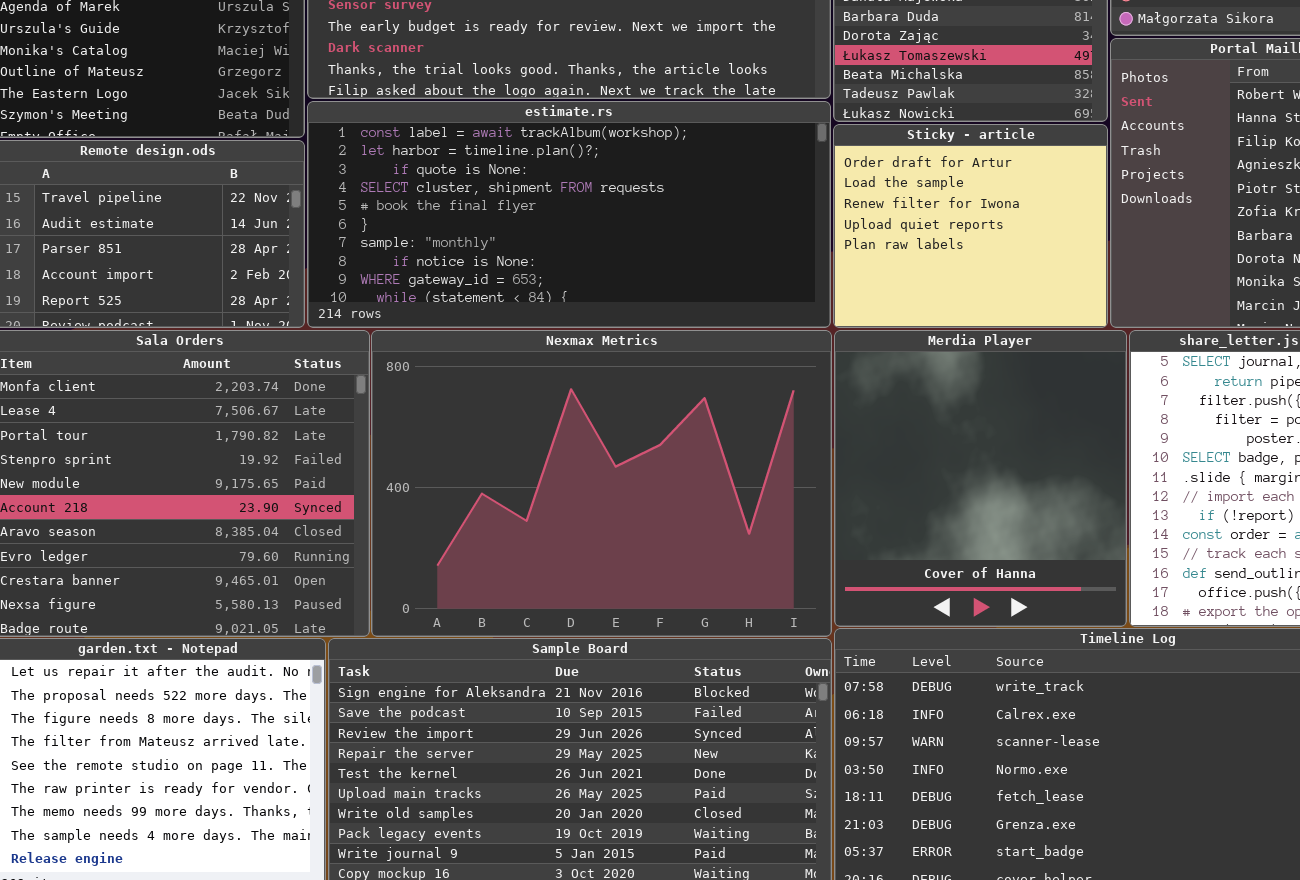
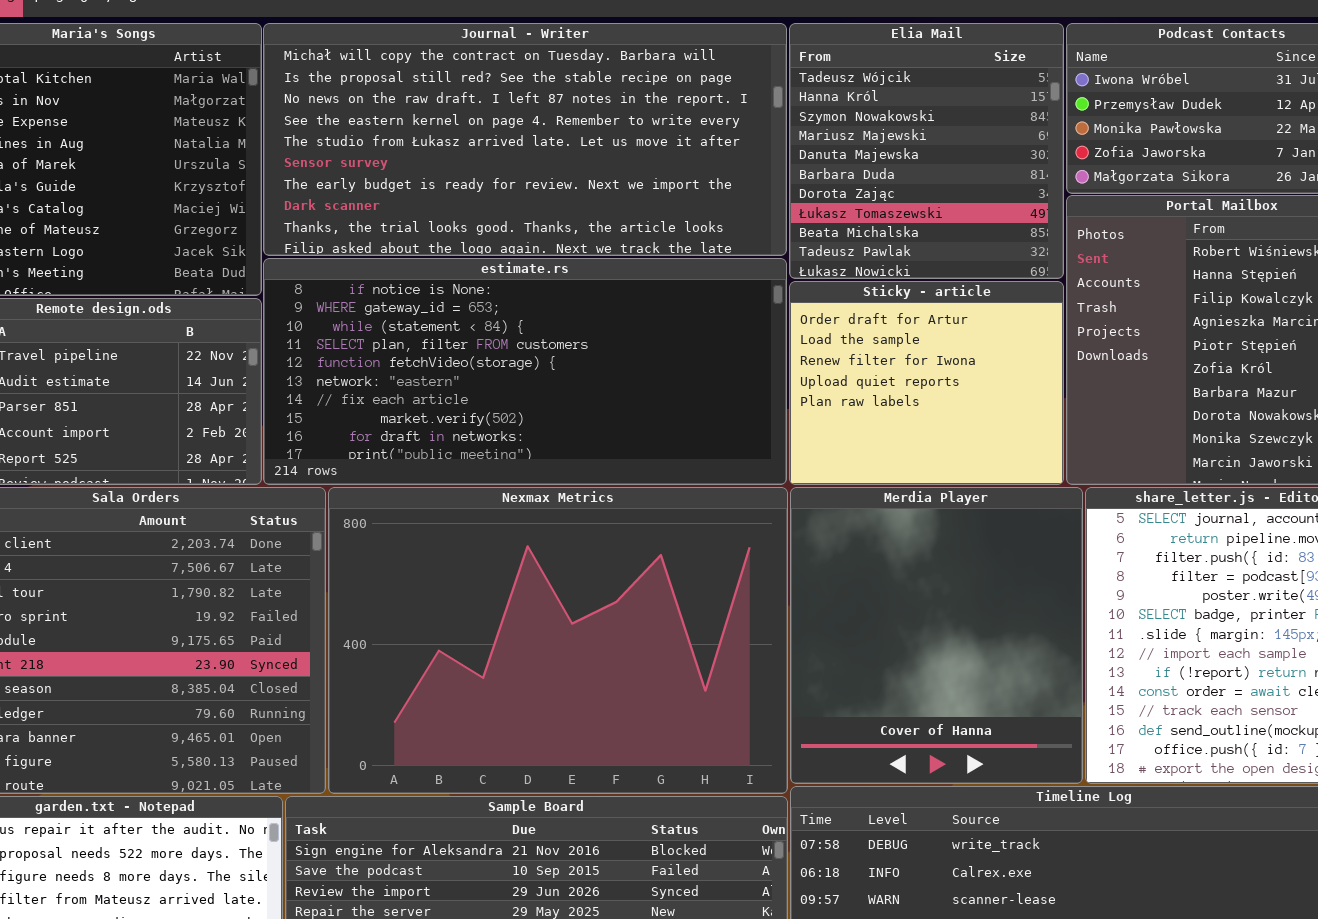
estimate.rs: [307,101,831,328] -> [263,258,787,485], scrolled down 7 rows

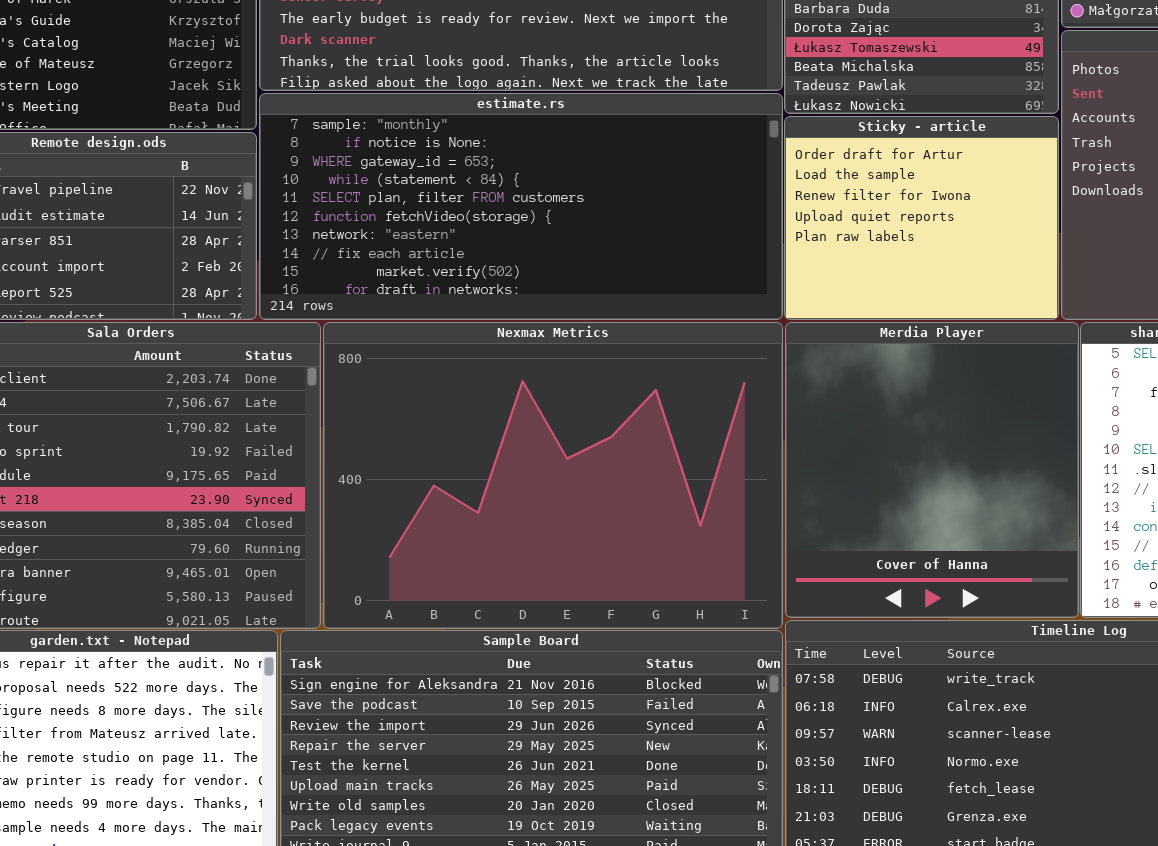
estimate.rs: [263,258,787,485] -> [259,93,783,320], scrolled up 1 row

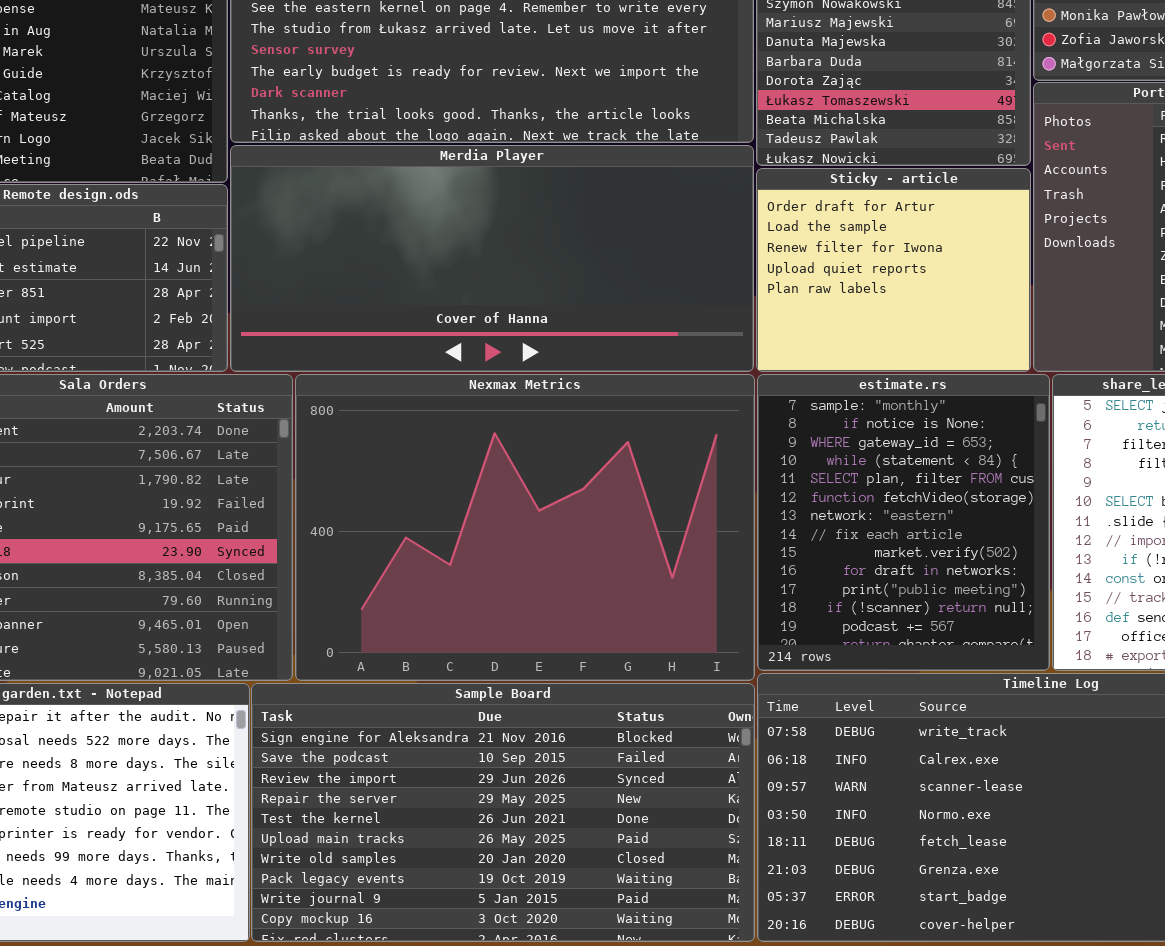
estimate.rs: [259,93,783,320] -> [757,374,1050,671], moved, resized
Merdia Player: [785,322,1079,618] -> [230,145,754,372], moved, resized

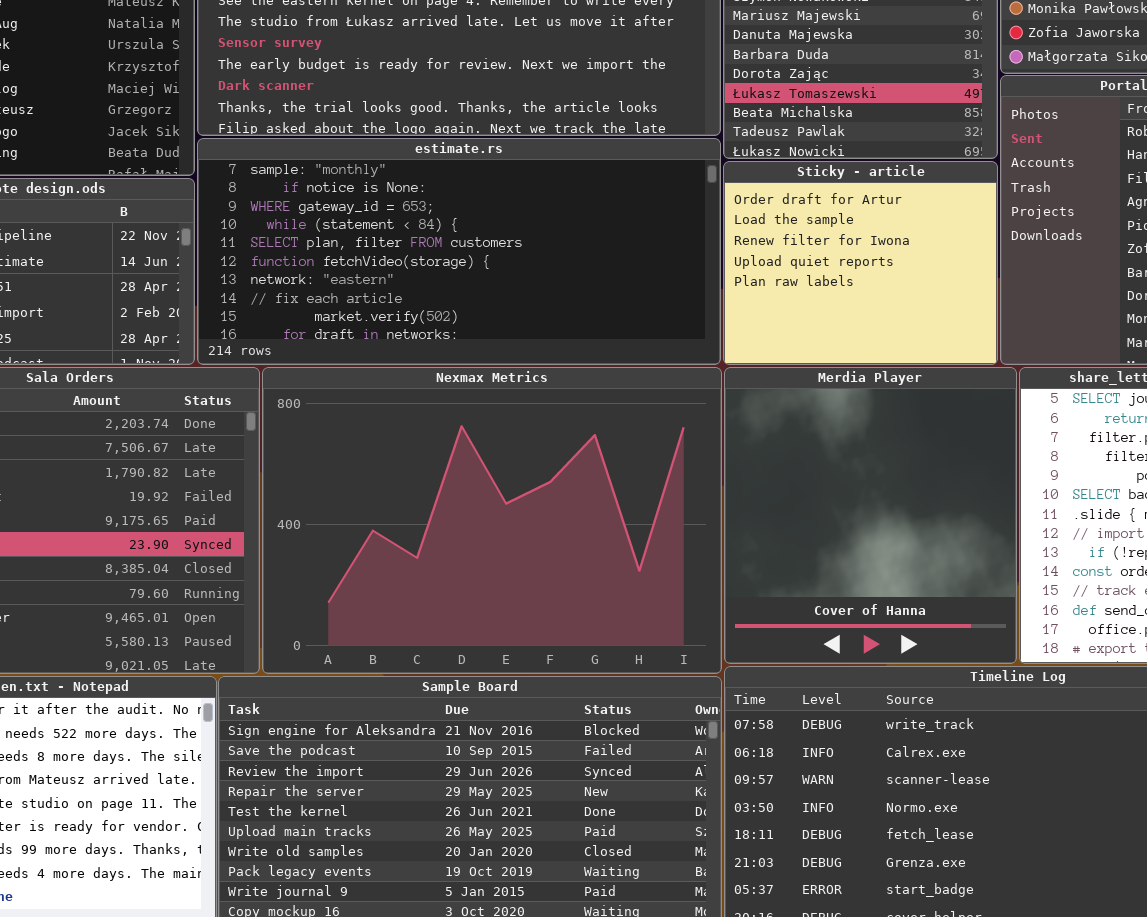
Merdia Player: [230,145,754,372] -> [724,367,1017,664], moved, resized
estimate.rs: [757,374,1050,671] -> [197,138,721,365], moved, resized

